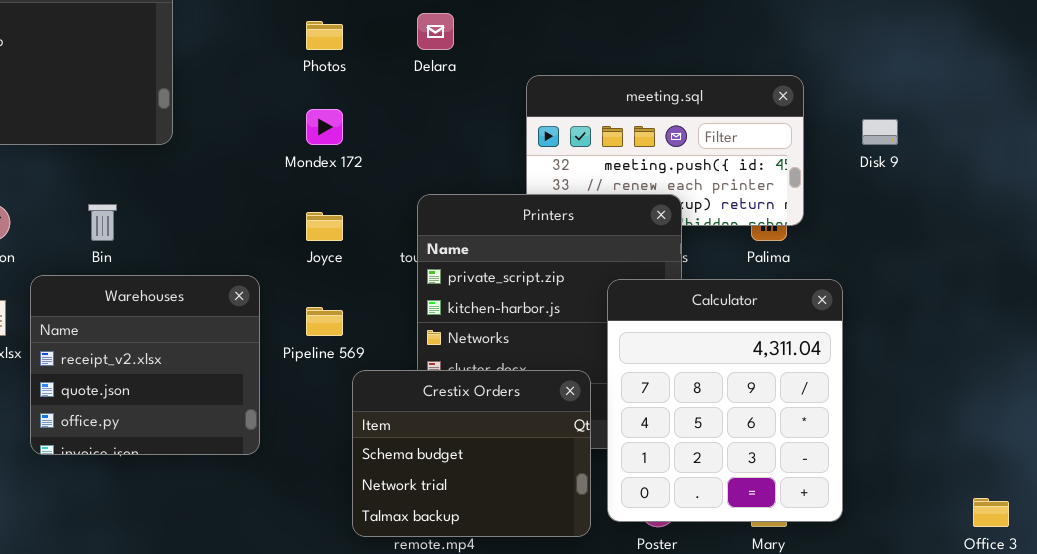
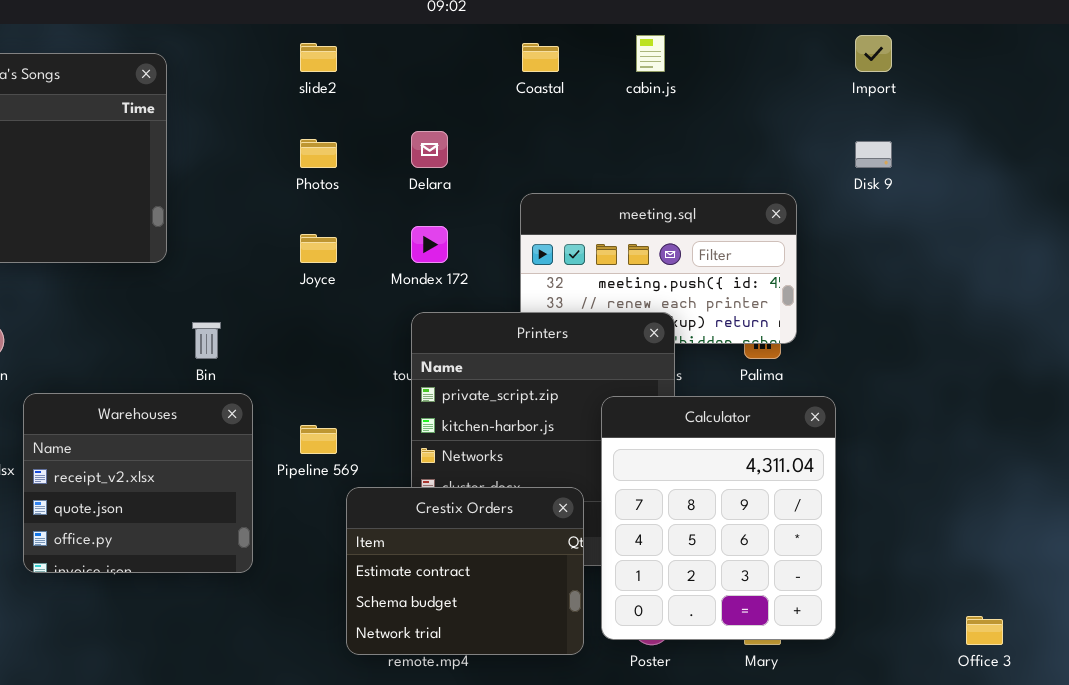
Mondex 172: [306,109,343,145] -> [411,226,448,263], moved
Disk 9: [862,119,898,145] -> [855,141,892,168], moved
Bin: [88,204,117,241] -> [192,322,221,359], moved
Joyce: [306,212,343,241] -> [300,234,337,263], moved
Crestix Orders: [352,370,591,537] -> [346,487,584,655], scrolled up 1 row

